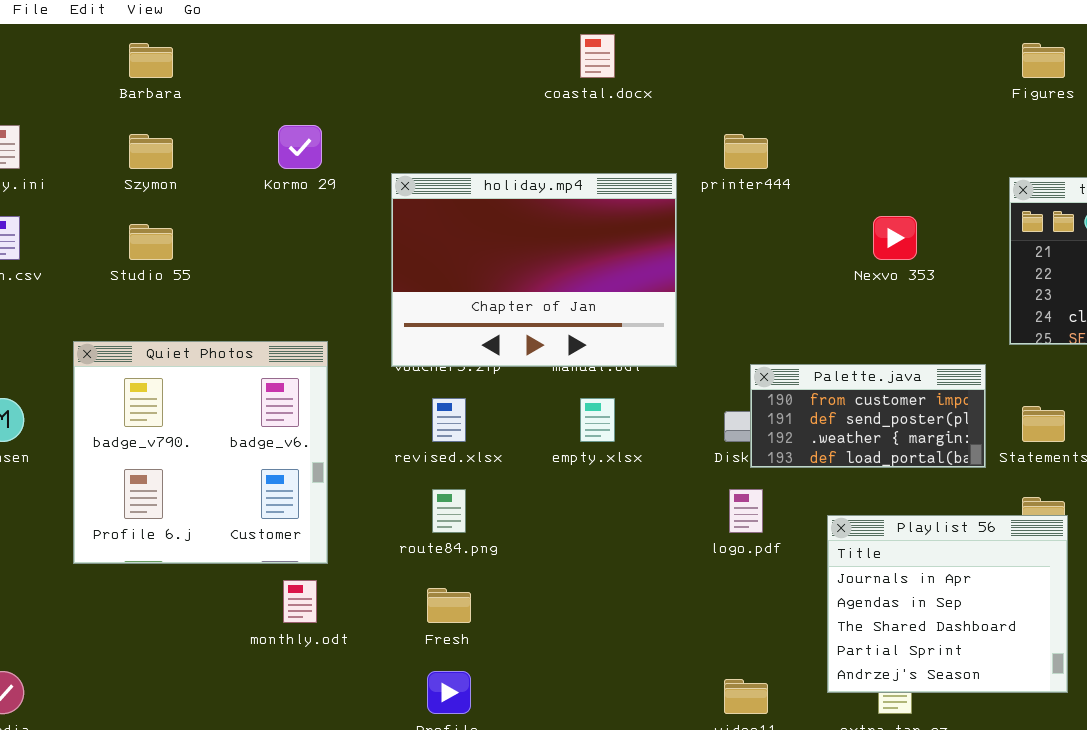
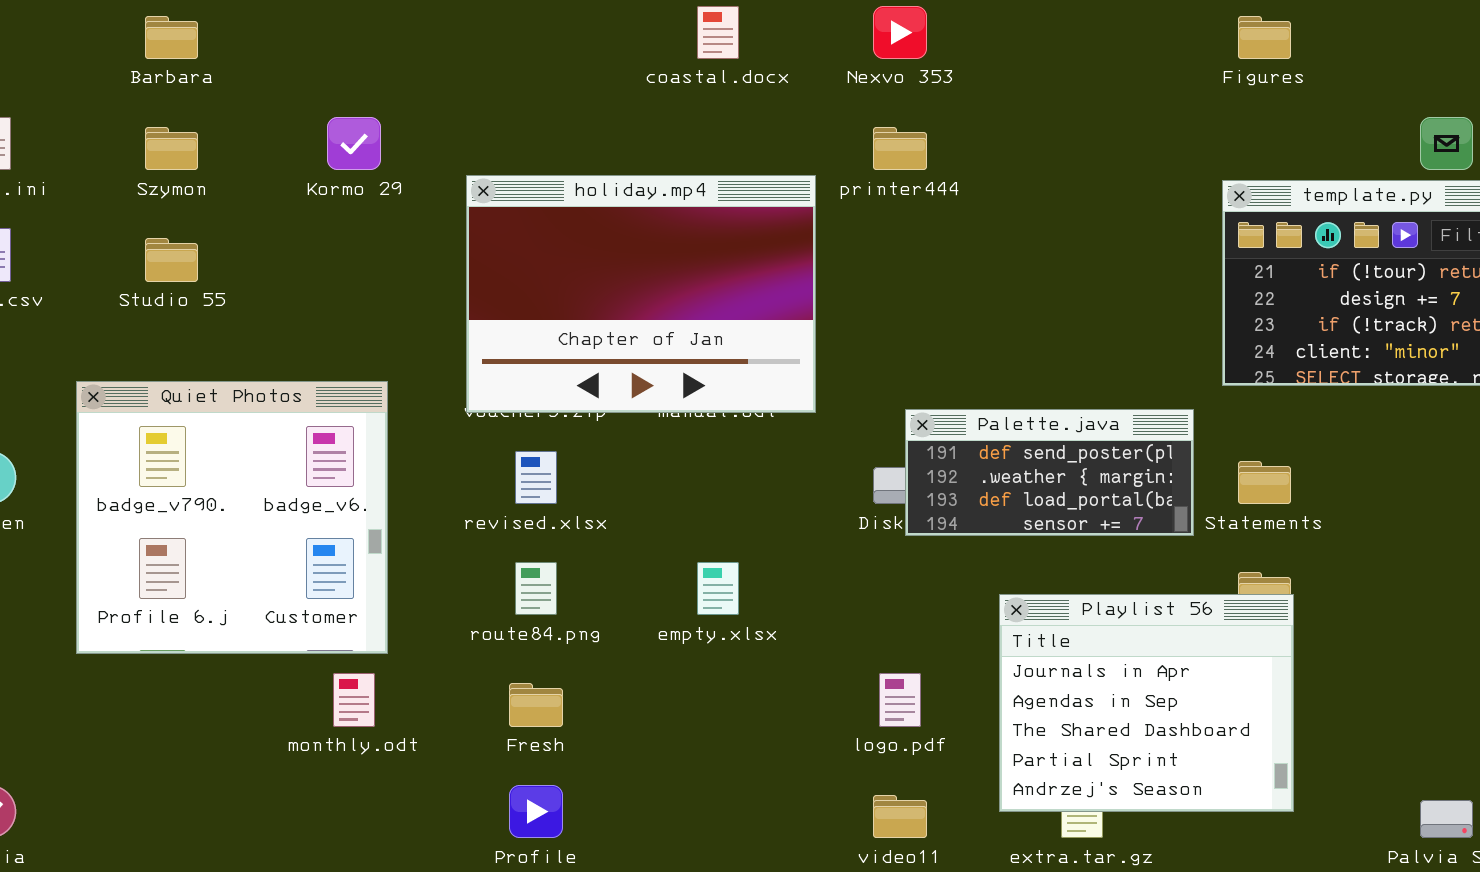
Nexvo 353: [873,216,917,260] -> [873,6,927,59], moved
Palette.java: [750,364,986,468] -> [905,409,1194,536], scrolled down 1 row
empty.xlsx: [580,398,615,442] -> [697,562,739,615], moved
logo.pdf: [729,489,763,533] -> [879,673,921,727], moved

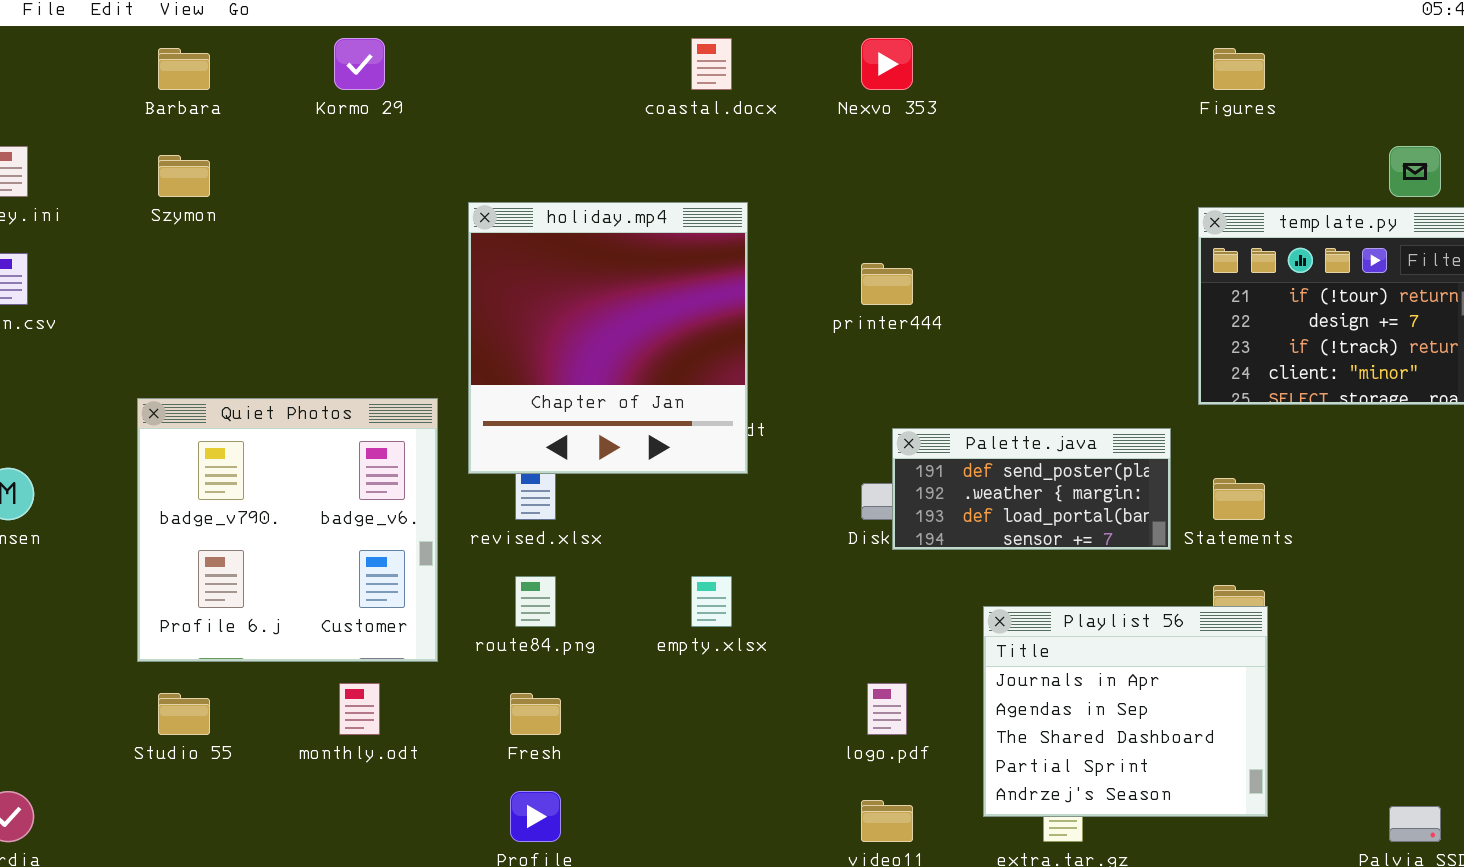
Kormo 29: [327,117,381,170] -> [334,38,385,90], moved
printer444: [873,127,927,170] -> [861,263,913,305], moved
holiday.mp4: [466,175,816,413] -> [468,202,748,474], resized
Studio 55: [145,238,198,282] -> [158,693,210,735], moved
Quiet Photos: [76,381,388,654] -> [137,398,438,662], moved

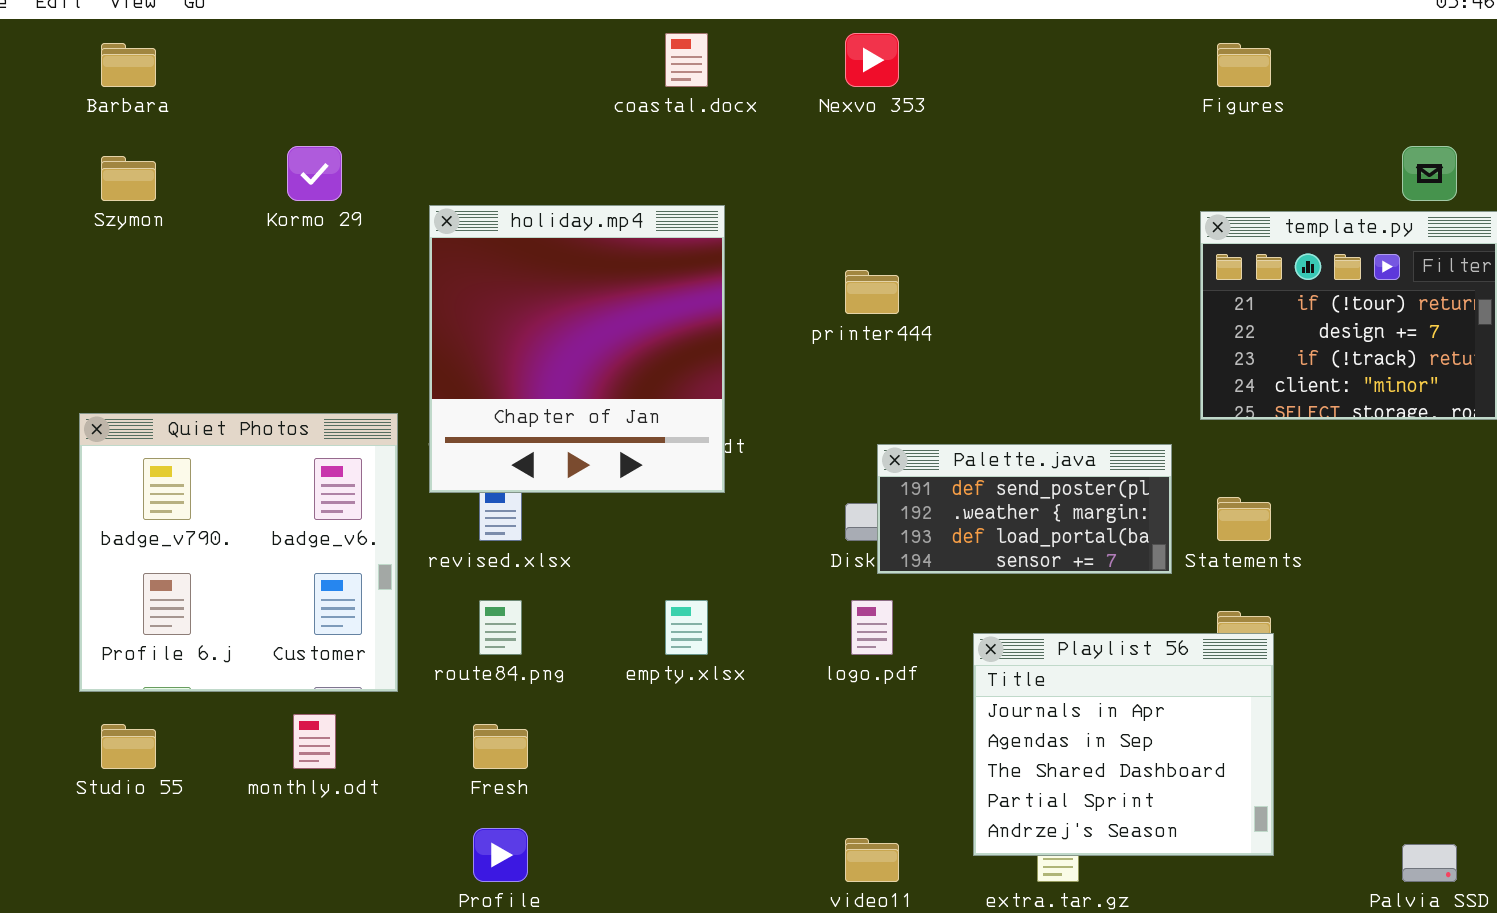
Kormo 29: [334,38,385,90] -> [287,146,342,201], moved
logo.pdf: [867,683,907,735] -> [851,600,893,655], moved

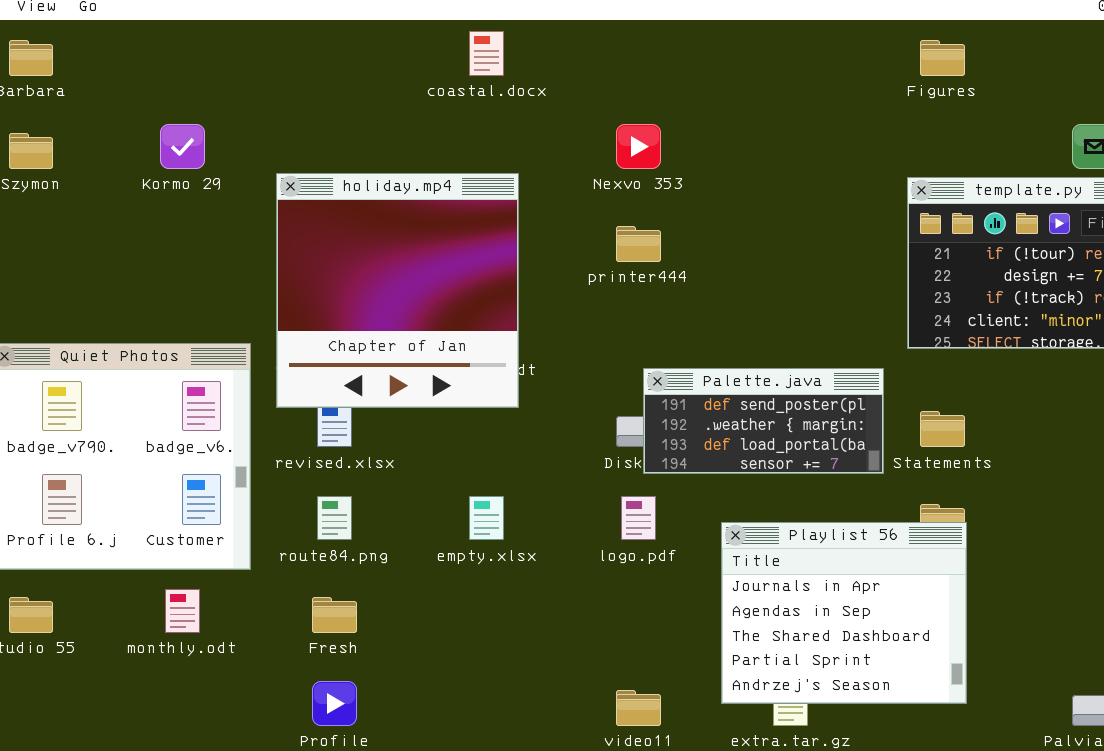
Nexvo 353: [845,33,899,87] -> [616,124,661,169], moved

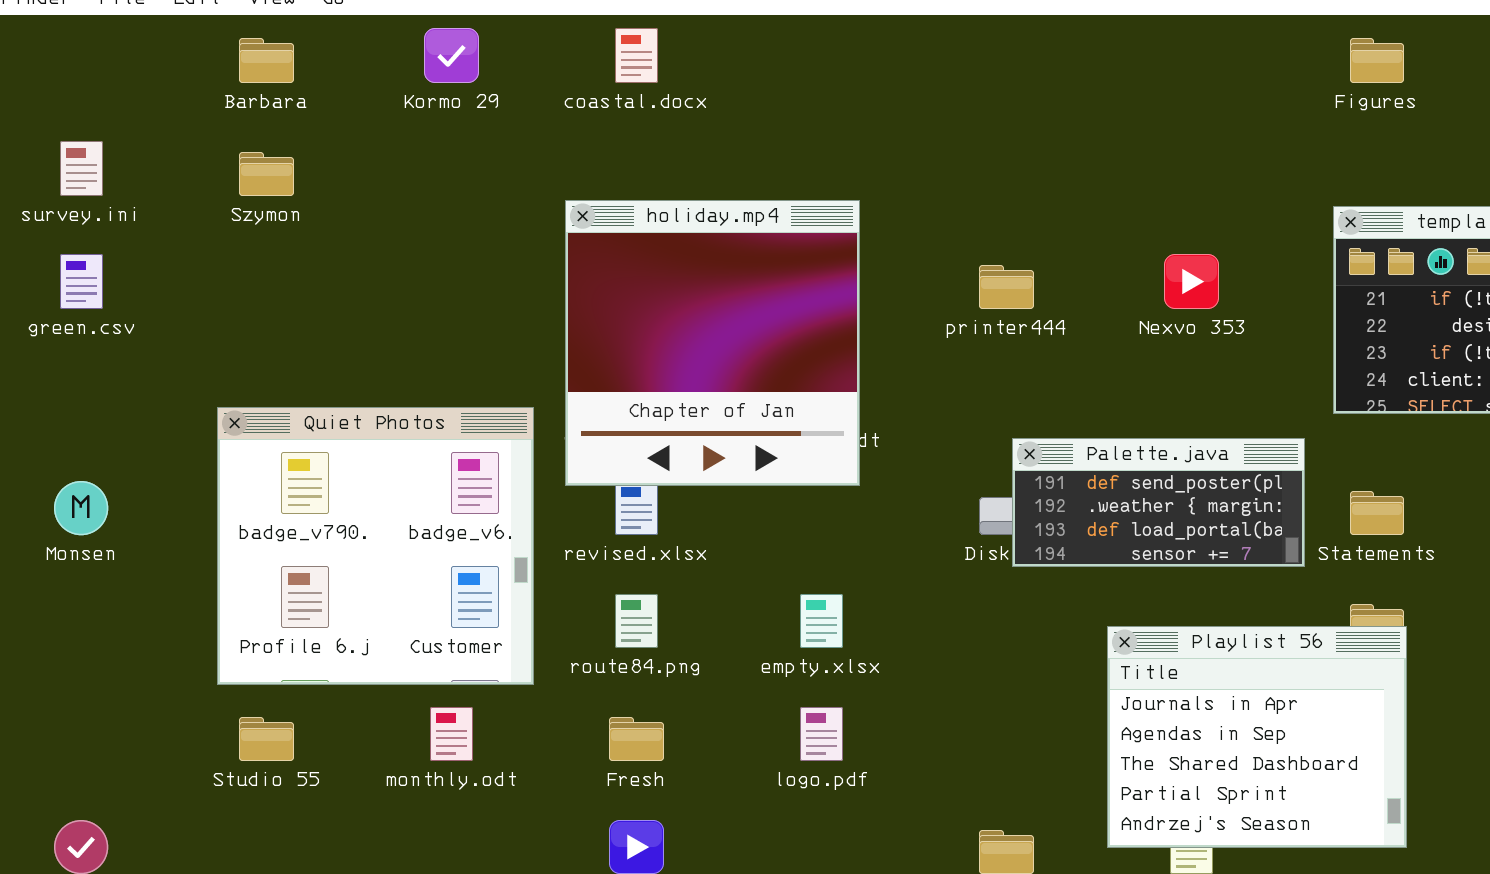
coastal.docx: [469,31,504,76] -> [615,28,658,83], moved
Kormo 29: [160,124,205,169] -> [424,28,479,83], moved
Nexvo 353: [616,124,661,169] -> [1164,254,1219,309], moved
logo.pdf: [621,496,656,540] -> [800,707,843,761], moved

